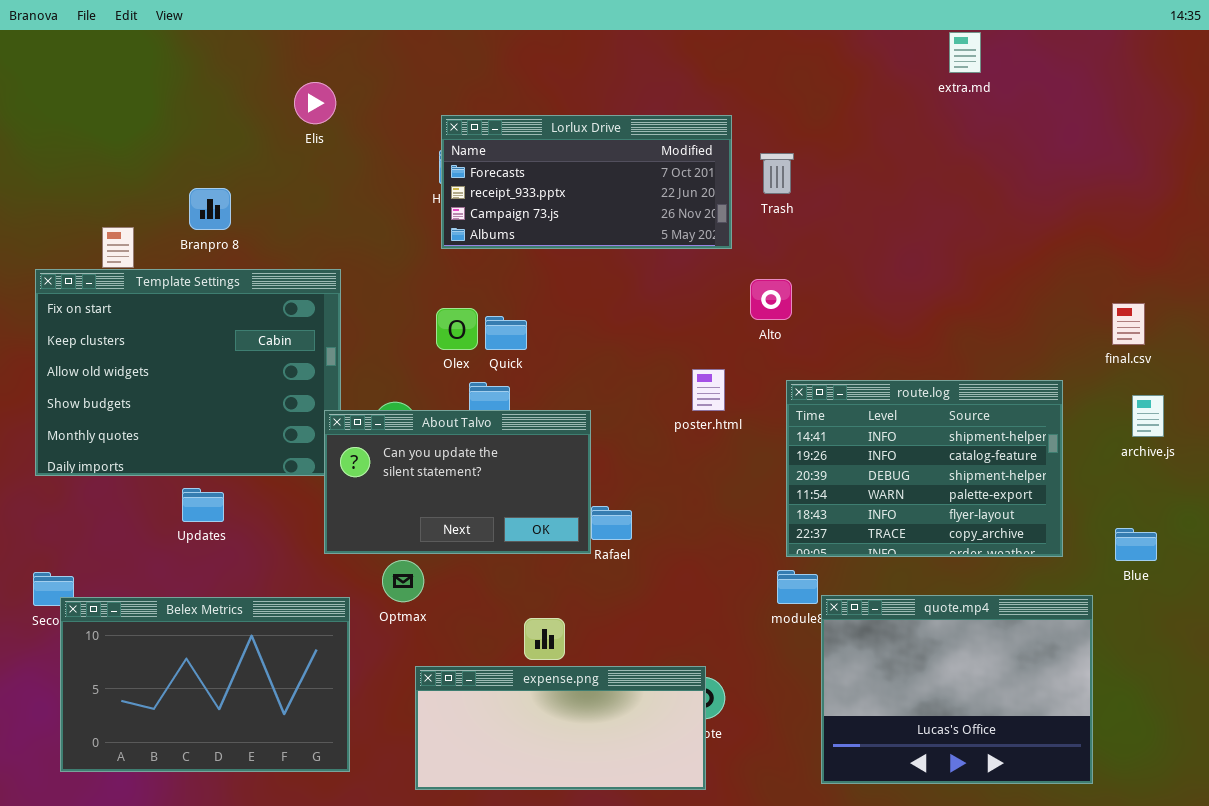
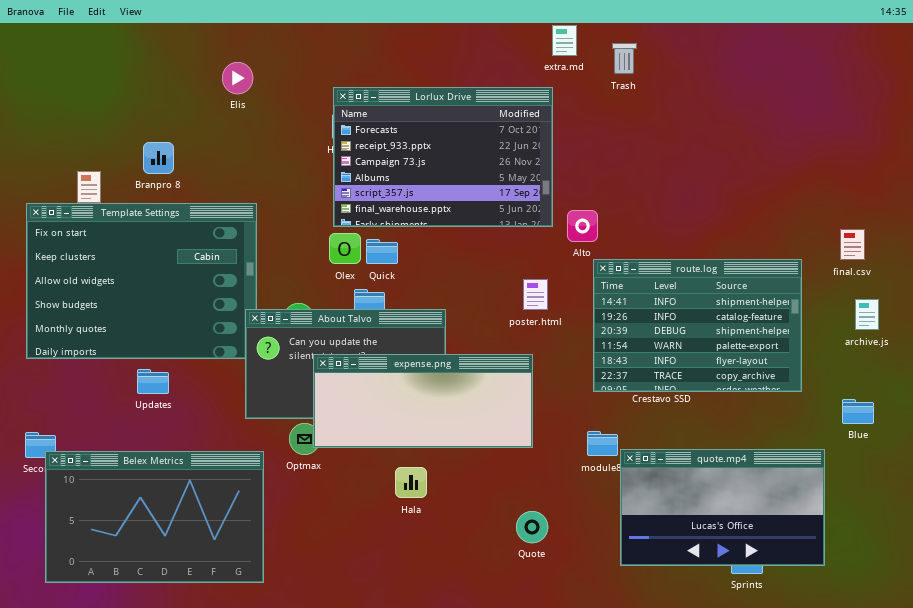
extra.md: [949,32,981,73] -> [552,25,577,56], moved
Lorlux Drive: [441,115,732,249] -> [333,87,553,227], resized
Trash: [760,153,794,194] -> [612,43,637,74], moved
route.log: [786,380,1063,557] -> [593,259,802,392], moved
quote.mp4: [821,595,1093,784] -> [620,449,825,566], resized
expense.png: [415,666,706,790] -> [313,354,533,448], moved

